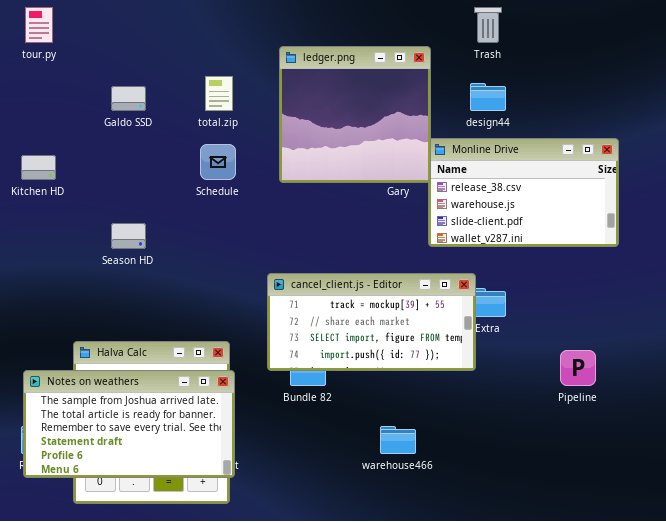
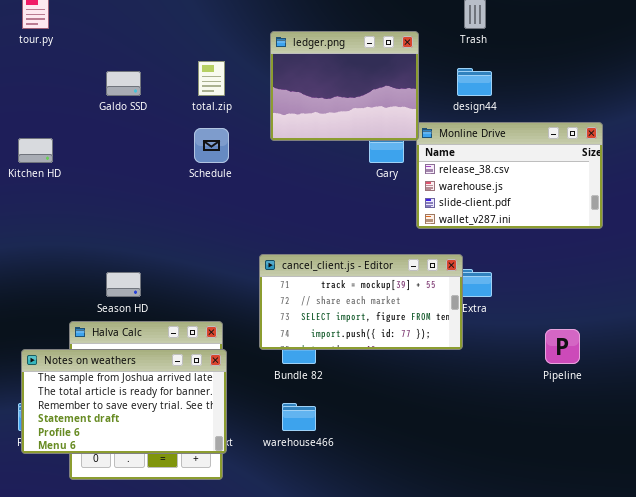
ledger.png: [279,46,431,183] -> [270,31,419,141], resized
Season HD: [111,223,146,249] -> [106,272,141,297], moved
warehouse466: [380,426,416,454] -> [282,403,316,431], moved

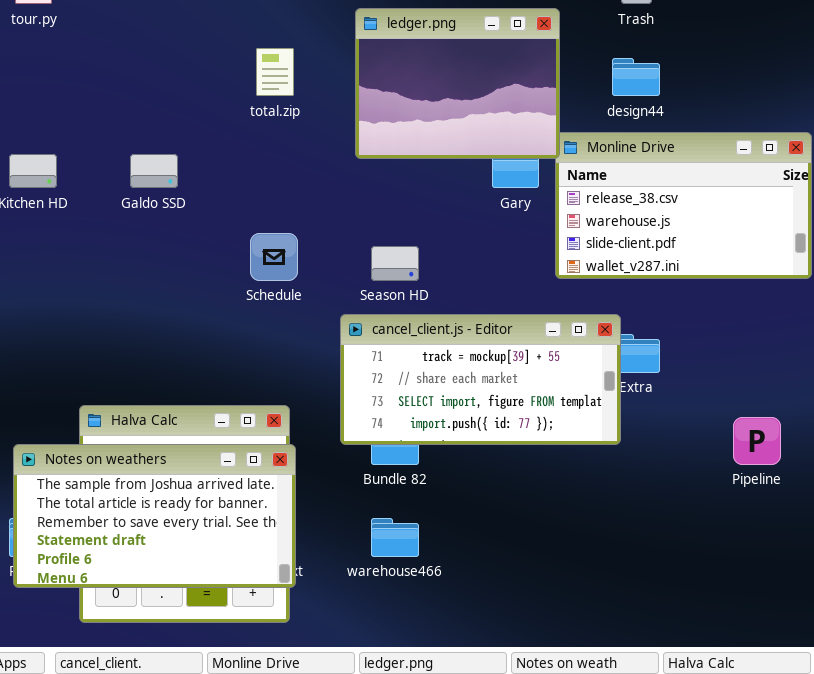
Galdo SSD: [106,71,141,96] -> [130,154,178,188], moved
Schedule: [194,128,229,163] -> [250,233,298,281], moved
Season HD: [106,272,141,297] -> [371,246,419,281], moved

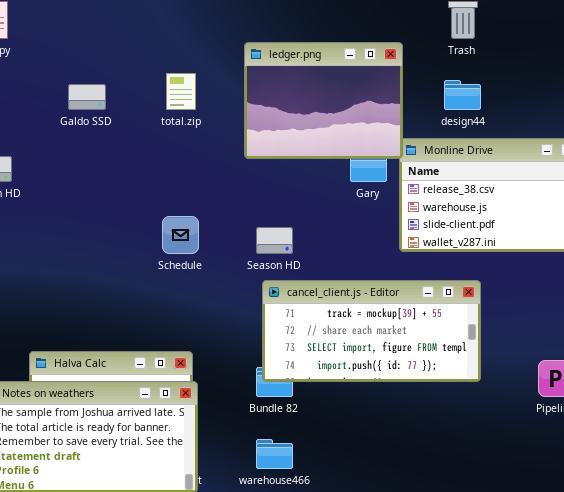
Galdo SSD: [130,154,178,188] -> [68,84,106,110], moved
cancel_client.js - Editor: [340,314,621,445] -> [262,280,481,382], moved

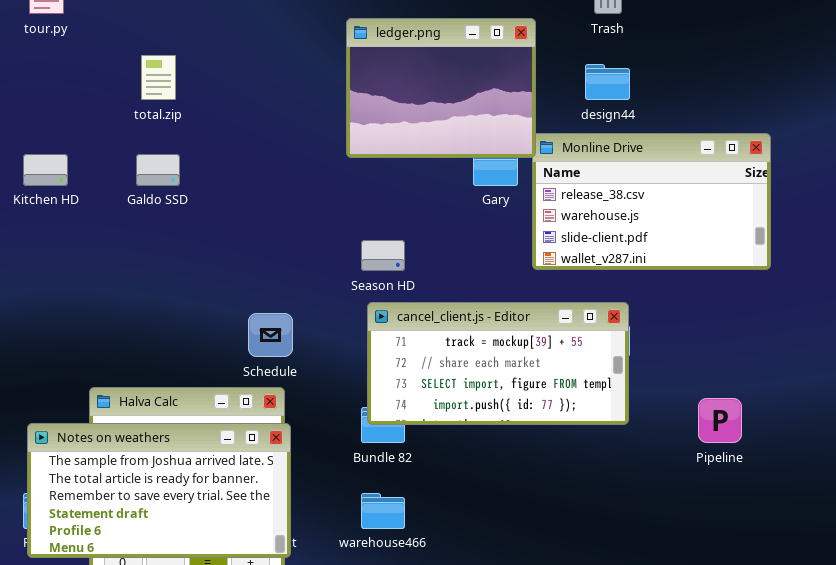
total.zip: [166,73,196,110] -> [141,55,176,100], moved
Galdo SSD: [68,84,106,110] -> [136,154,180,186], moved
Schedule: [162,216,199,254] -> [248,313,293,357], moved

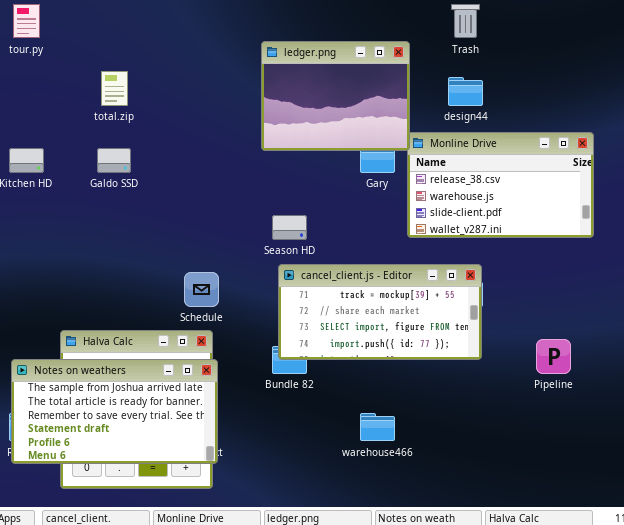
warehouse466: [361,493,405,529] -> [360,413,395,441], moved

